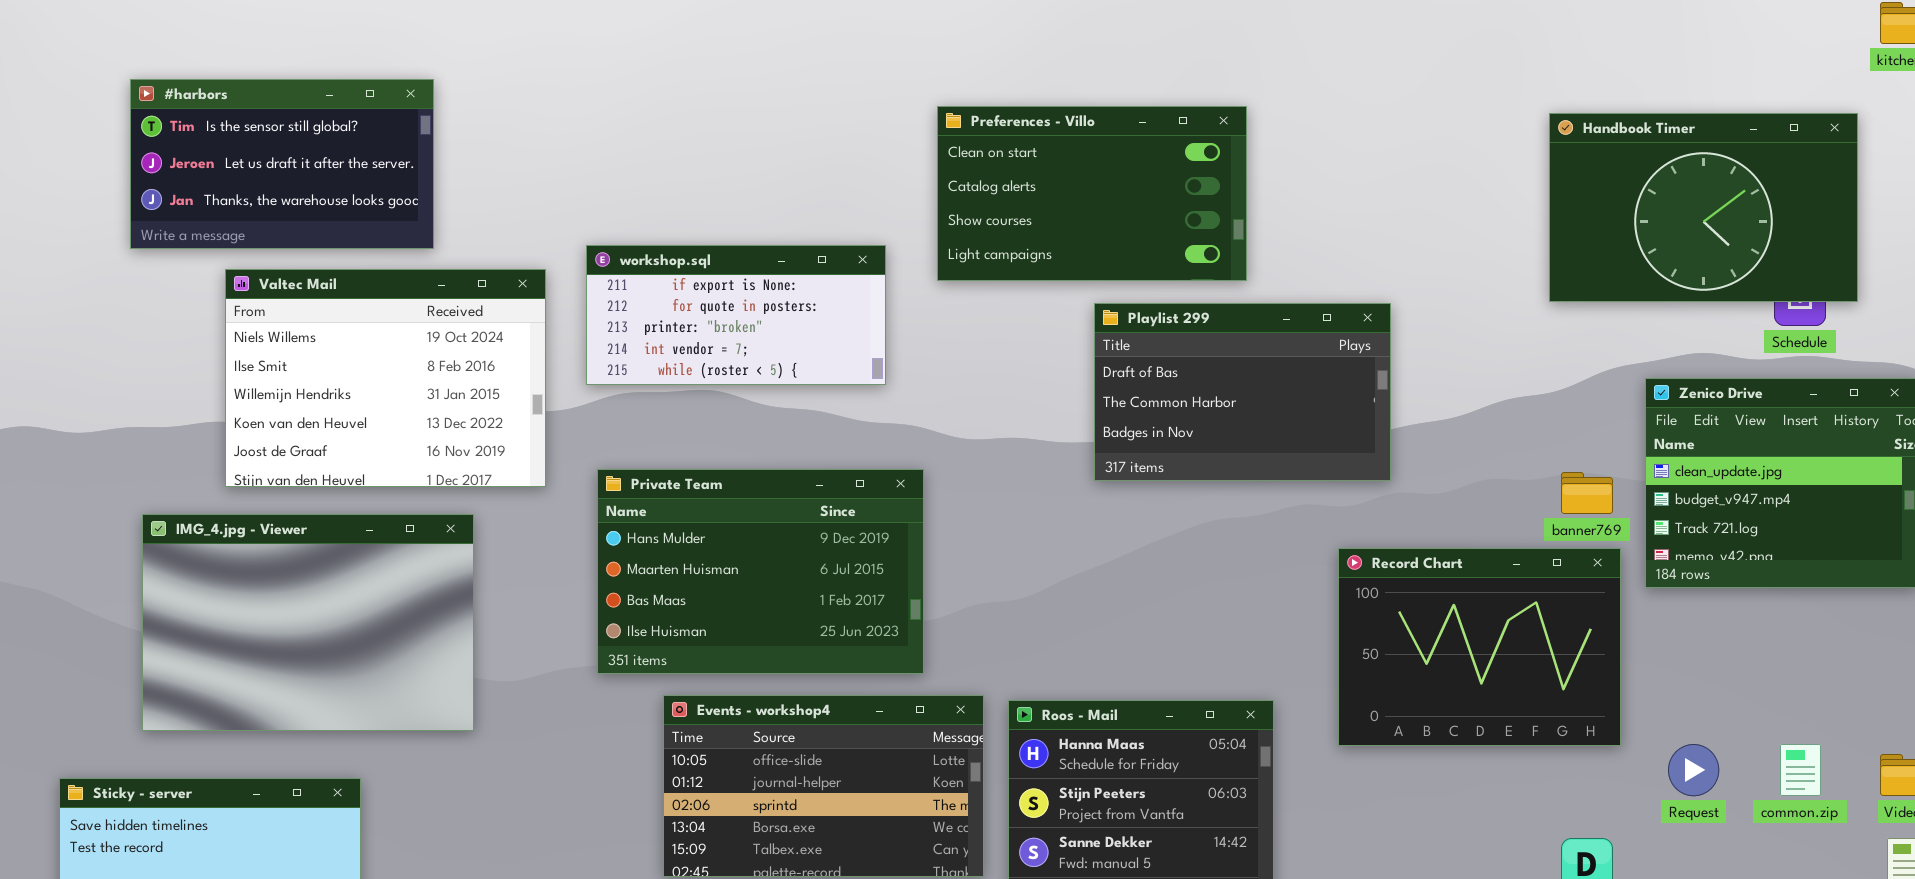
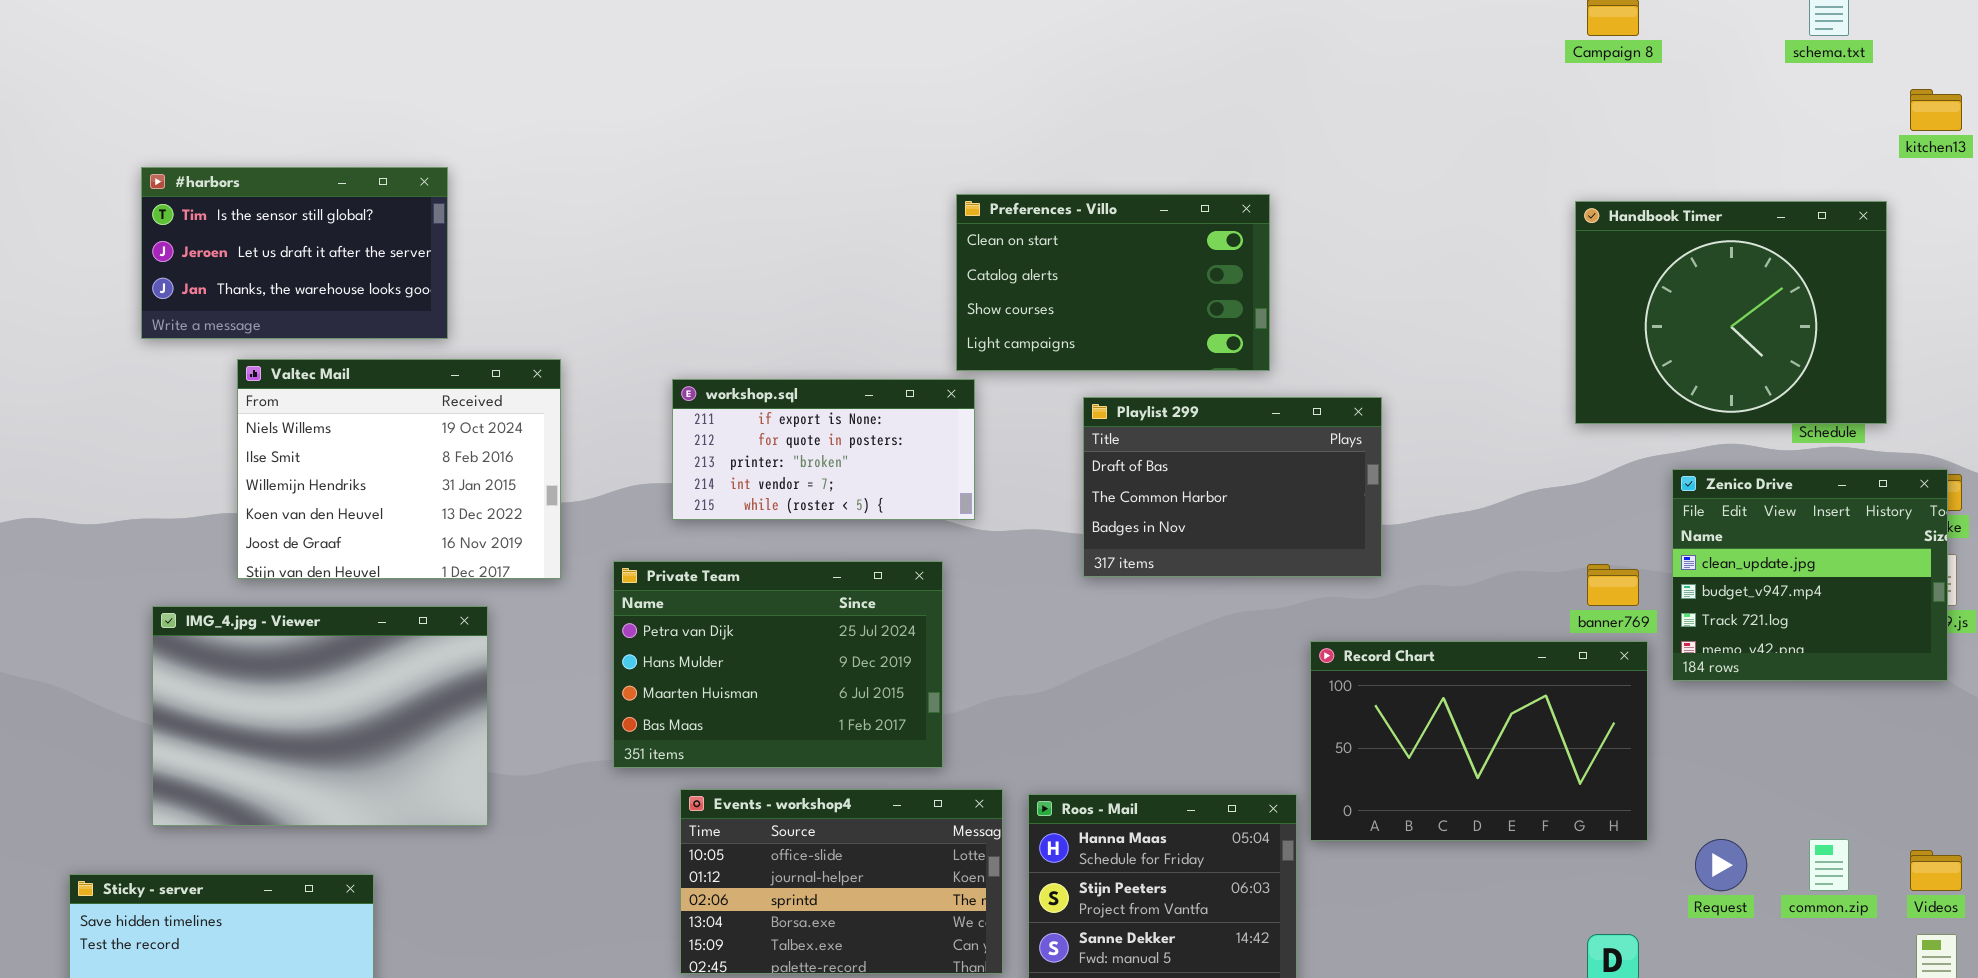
Handbook Timer: [1549,113,1858,302] -> [1575,201,1887,424], resized
workshop.sql: [586,245,886,385] -> [672,379,975,520], moved
Playlist 299: [1094,303,1391,481] -> [1083,397,1382,577], moved
Private Team: [597,469,924,674] -> [613,561,943,768], scrolled up 1 row
Record Chart: [1338,548,1621,746] -> [1310,641,1648,841], resized

